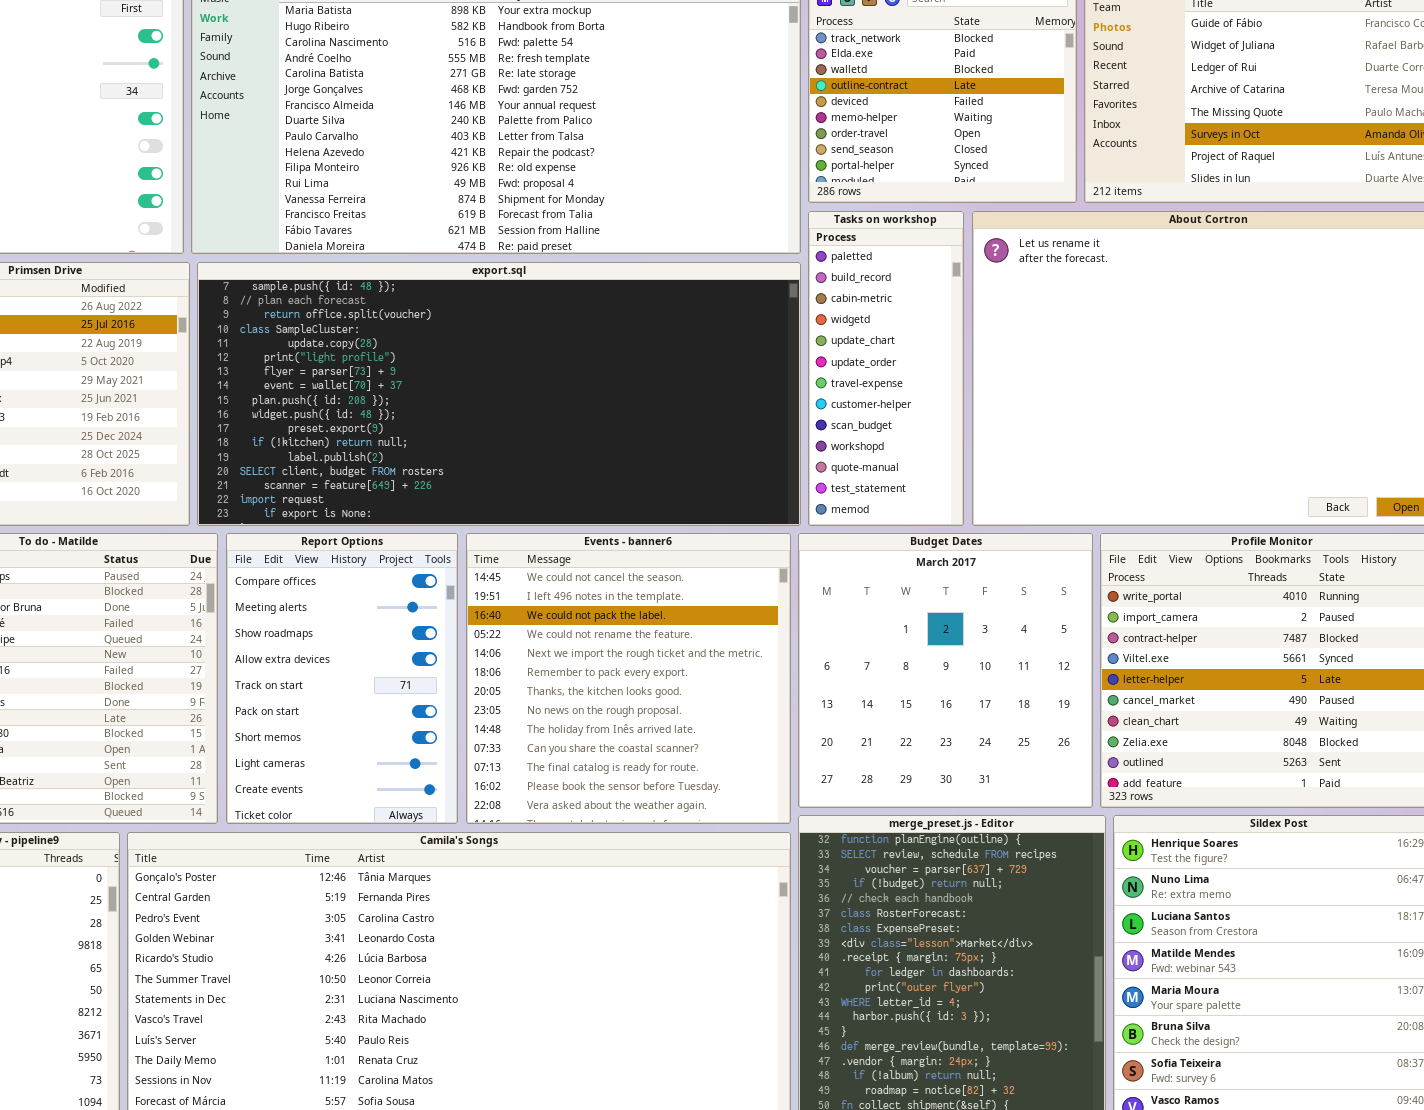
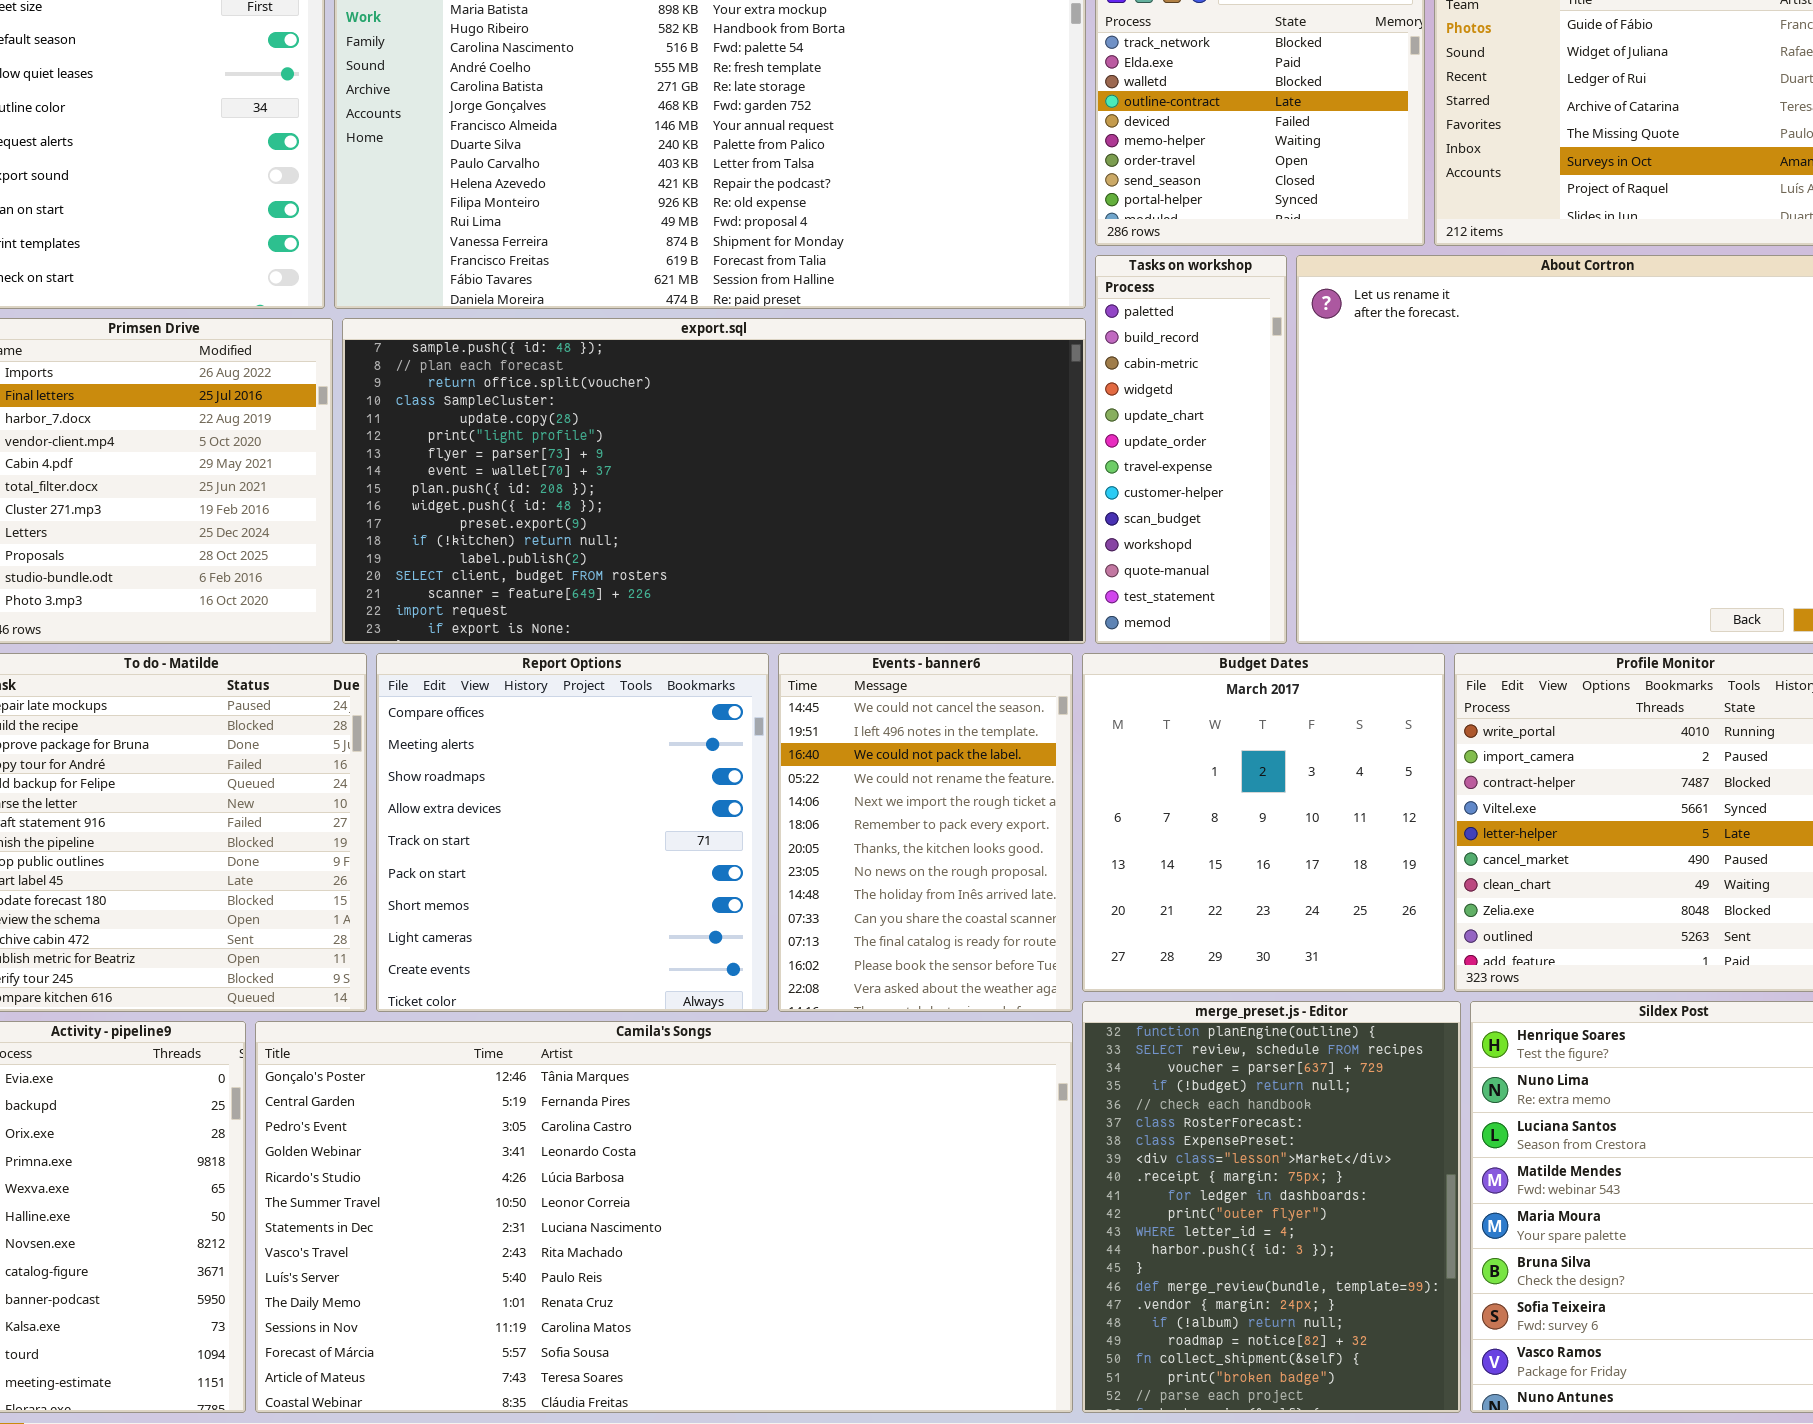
Report Options: [226,533,458,824] -> [376,653,769,1012], resized
Events - banner6: [466,533,791,824] -> [778,653,1073,1012], resized

